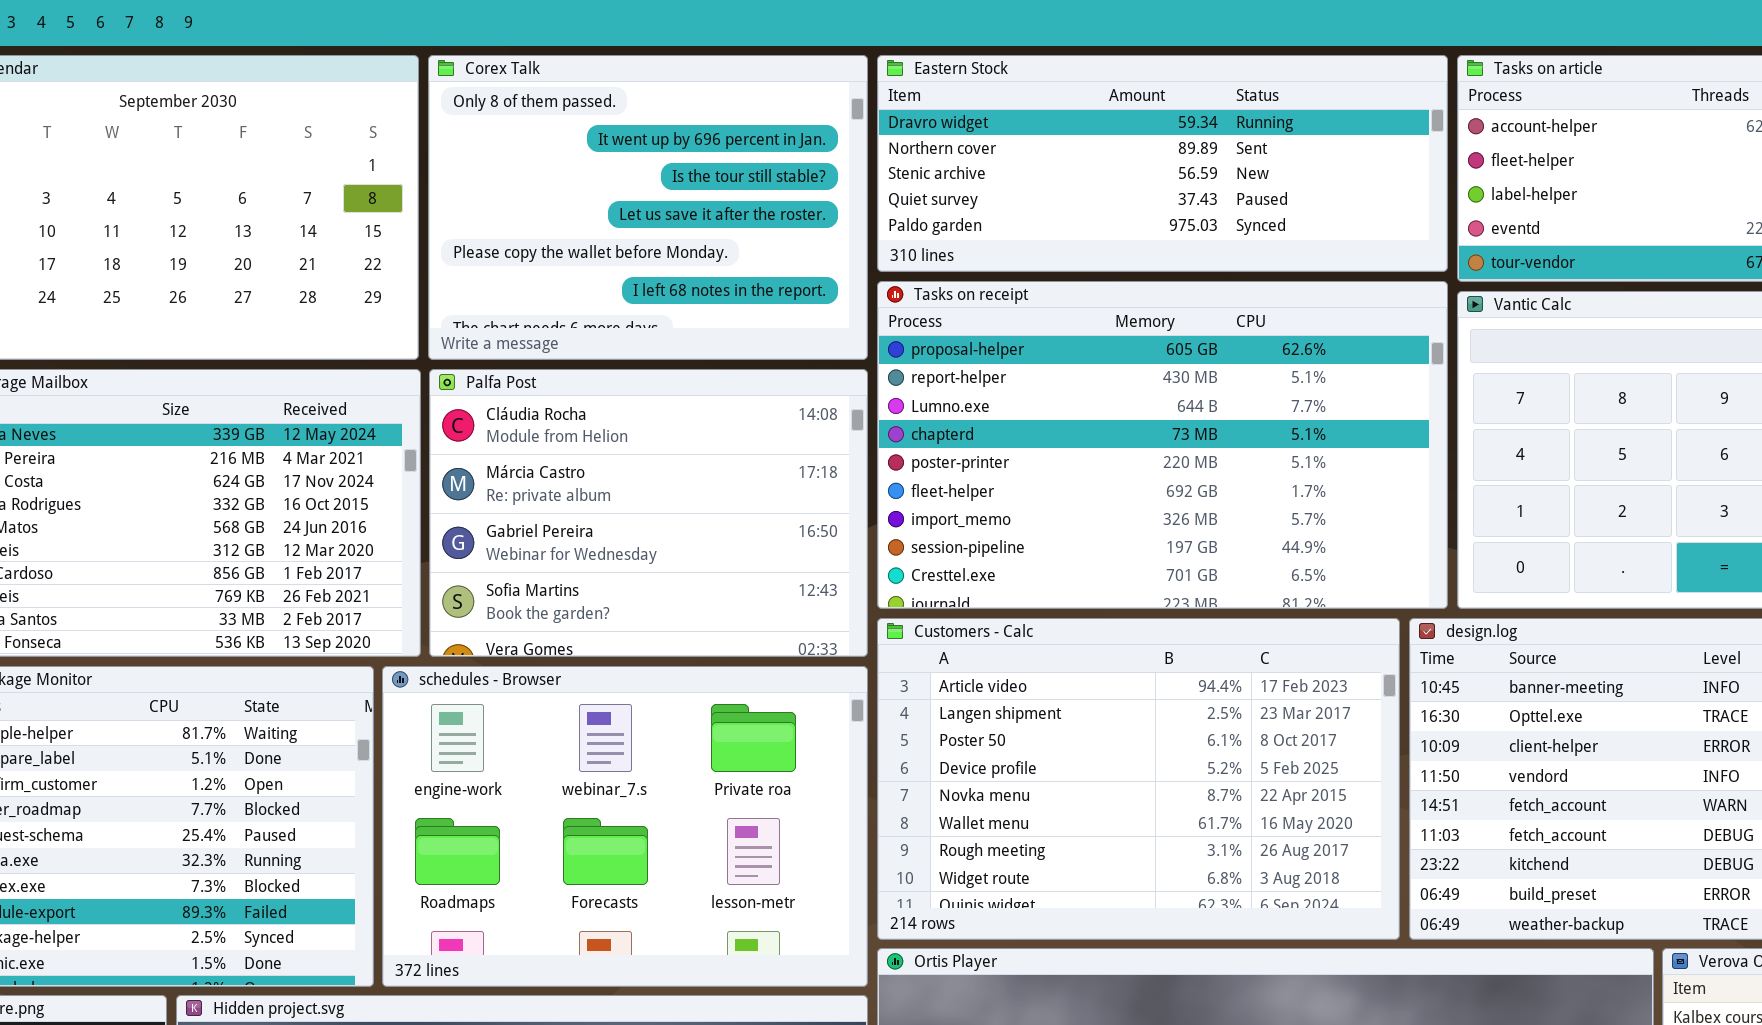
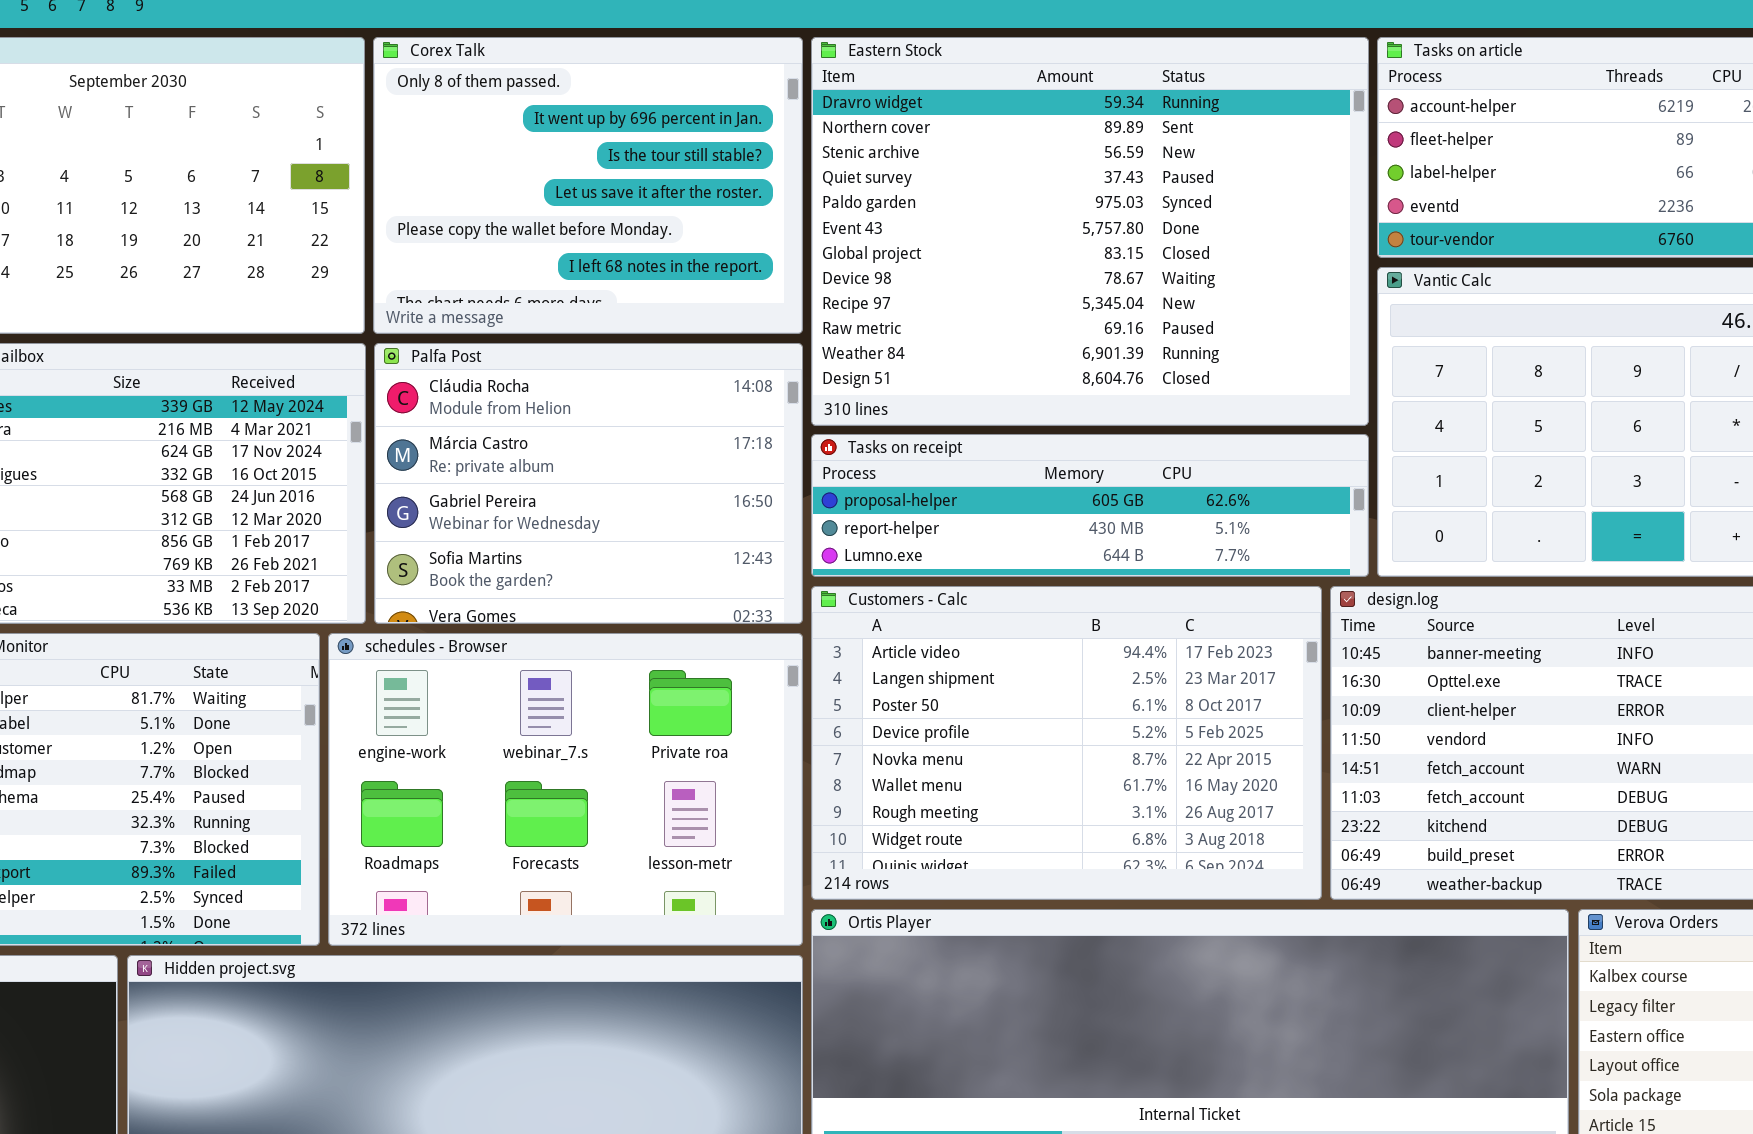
Eastern Stock: [877,55,1448,272] -> [811,37,1369,426], resized
Tasks on receipt: [877,281,1448,609] -> [811,434,1369,577], resized

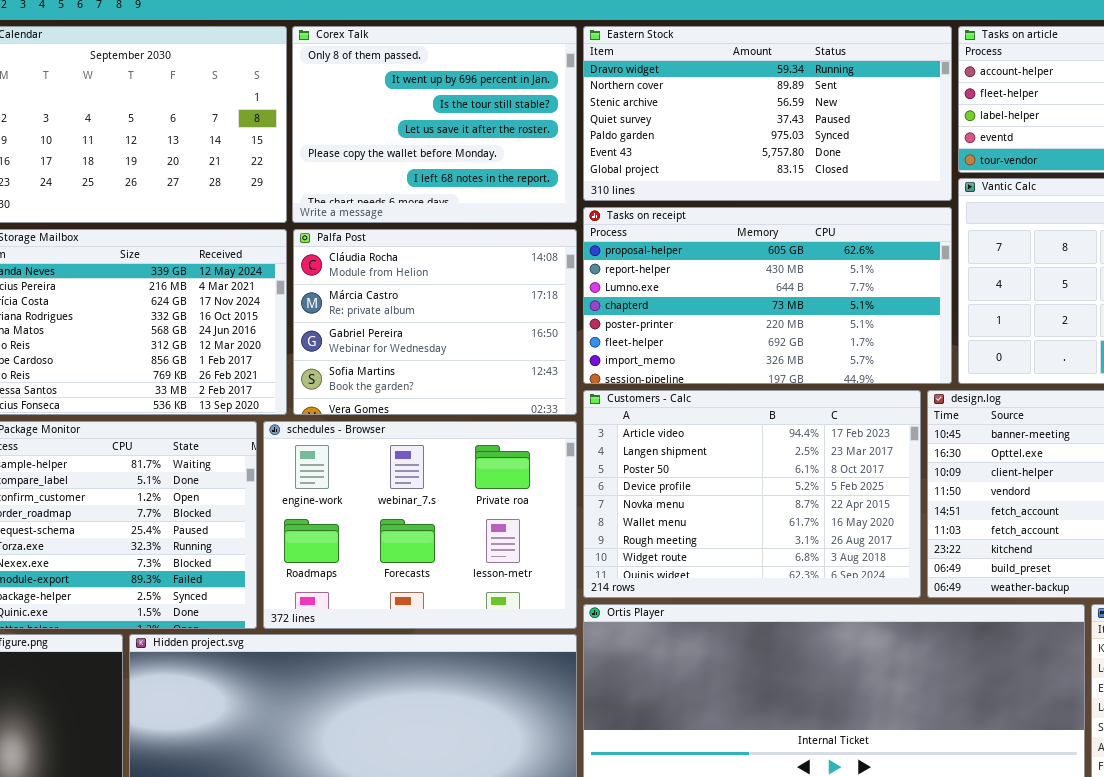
Eastern Stock: [811,37,1369,426] -> [583,26,952,201], resized
Tasks on receipt: [811,434,1369,577] -> [583,207,952,384], resized

